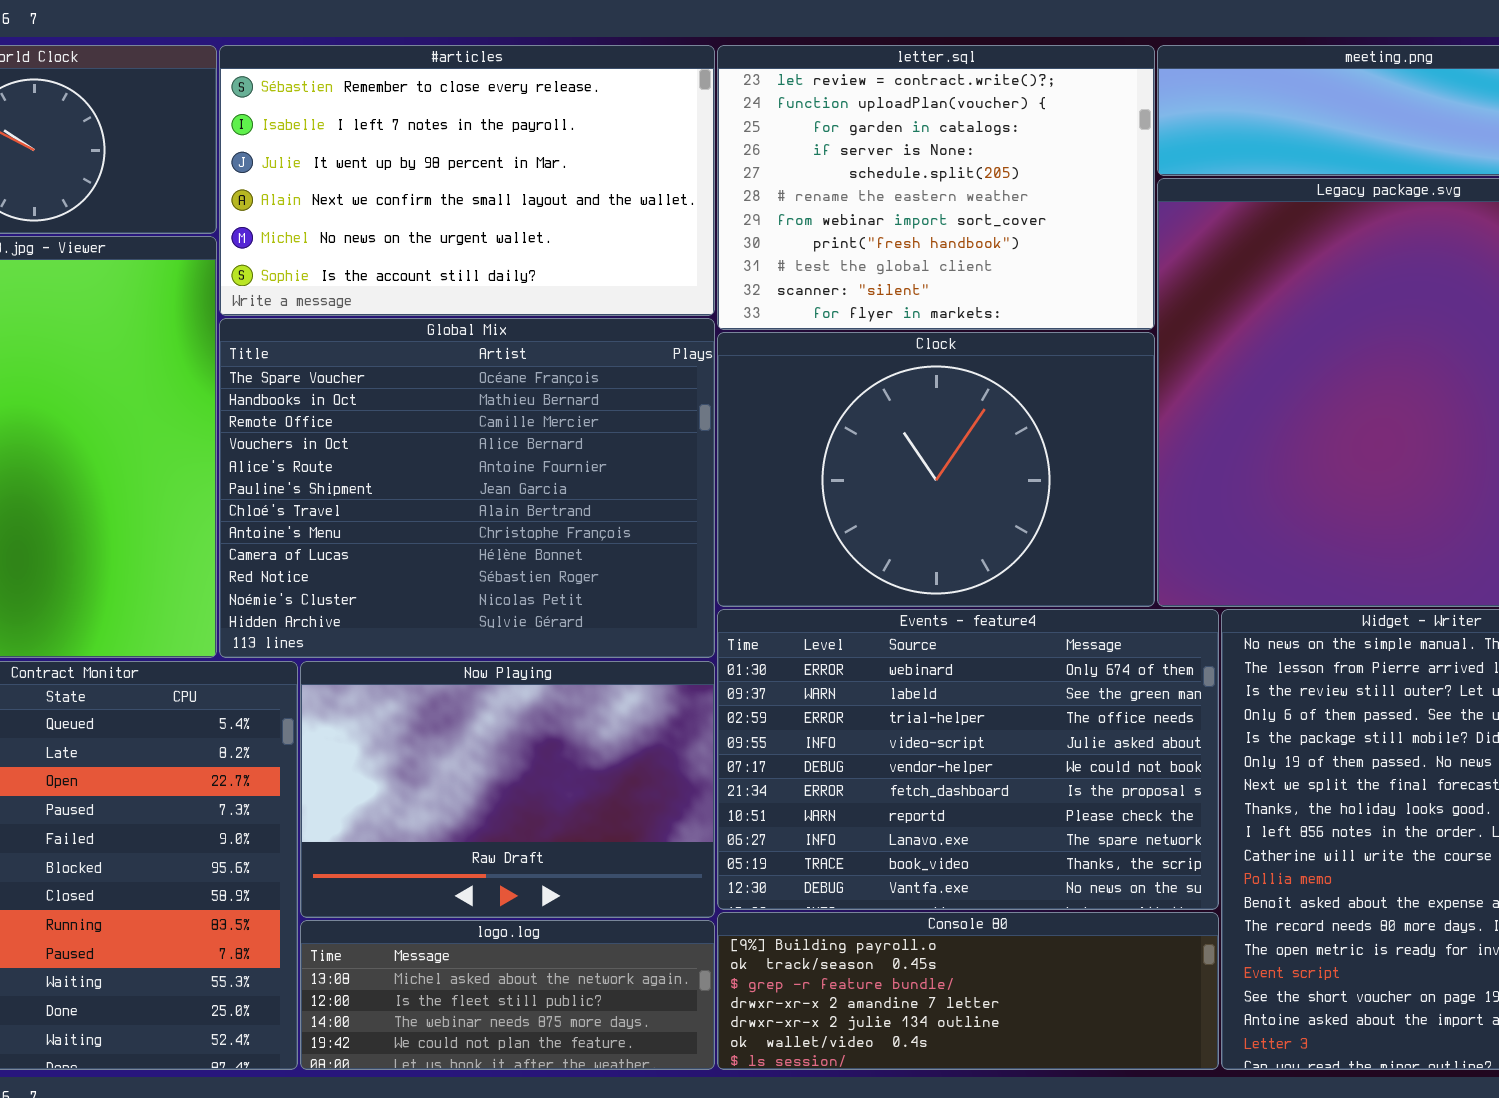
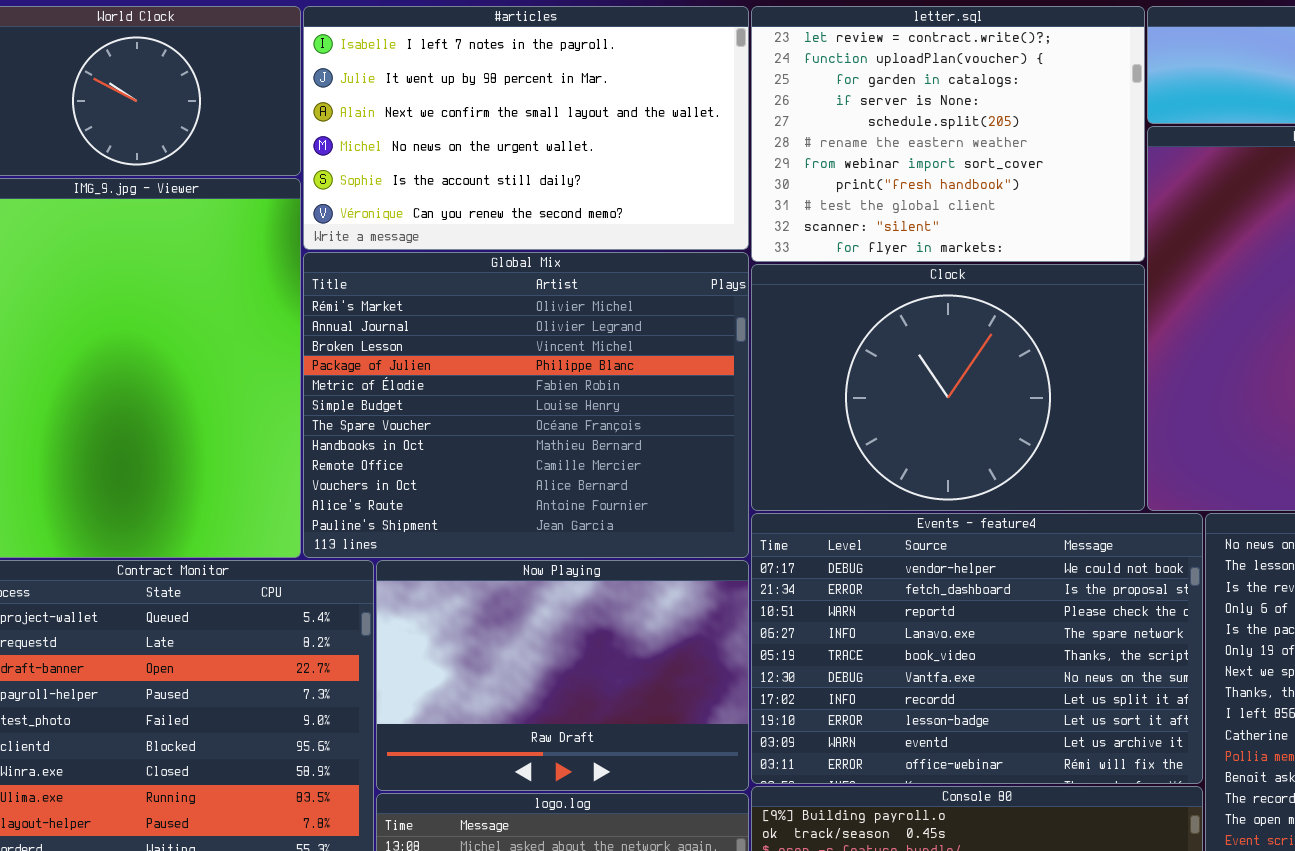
#articles: [219,45,715,316] -> [303,6,749,250], scrolled down 1 row
Global Mix: [219,318,715,658] -> [303,252,749,558], scrolled up 6 rows
Events - feature4: [717,609,1219,910] -> [751,513,1203,784], scrolled down 4 rows

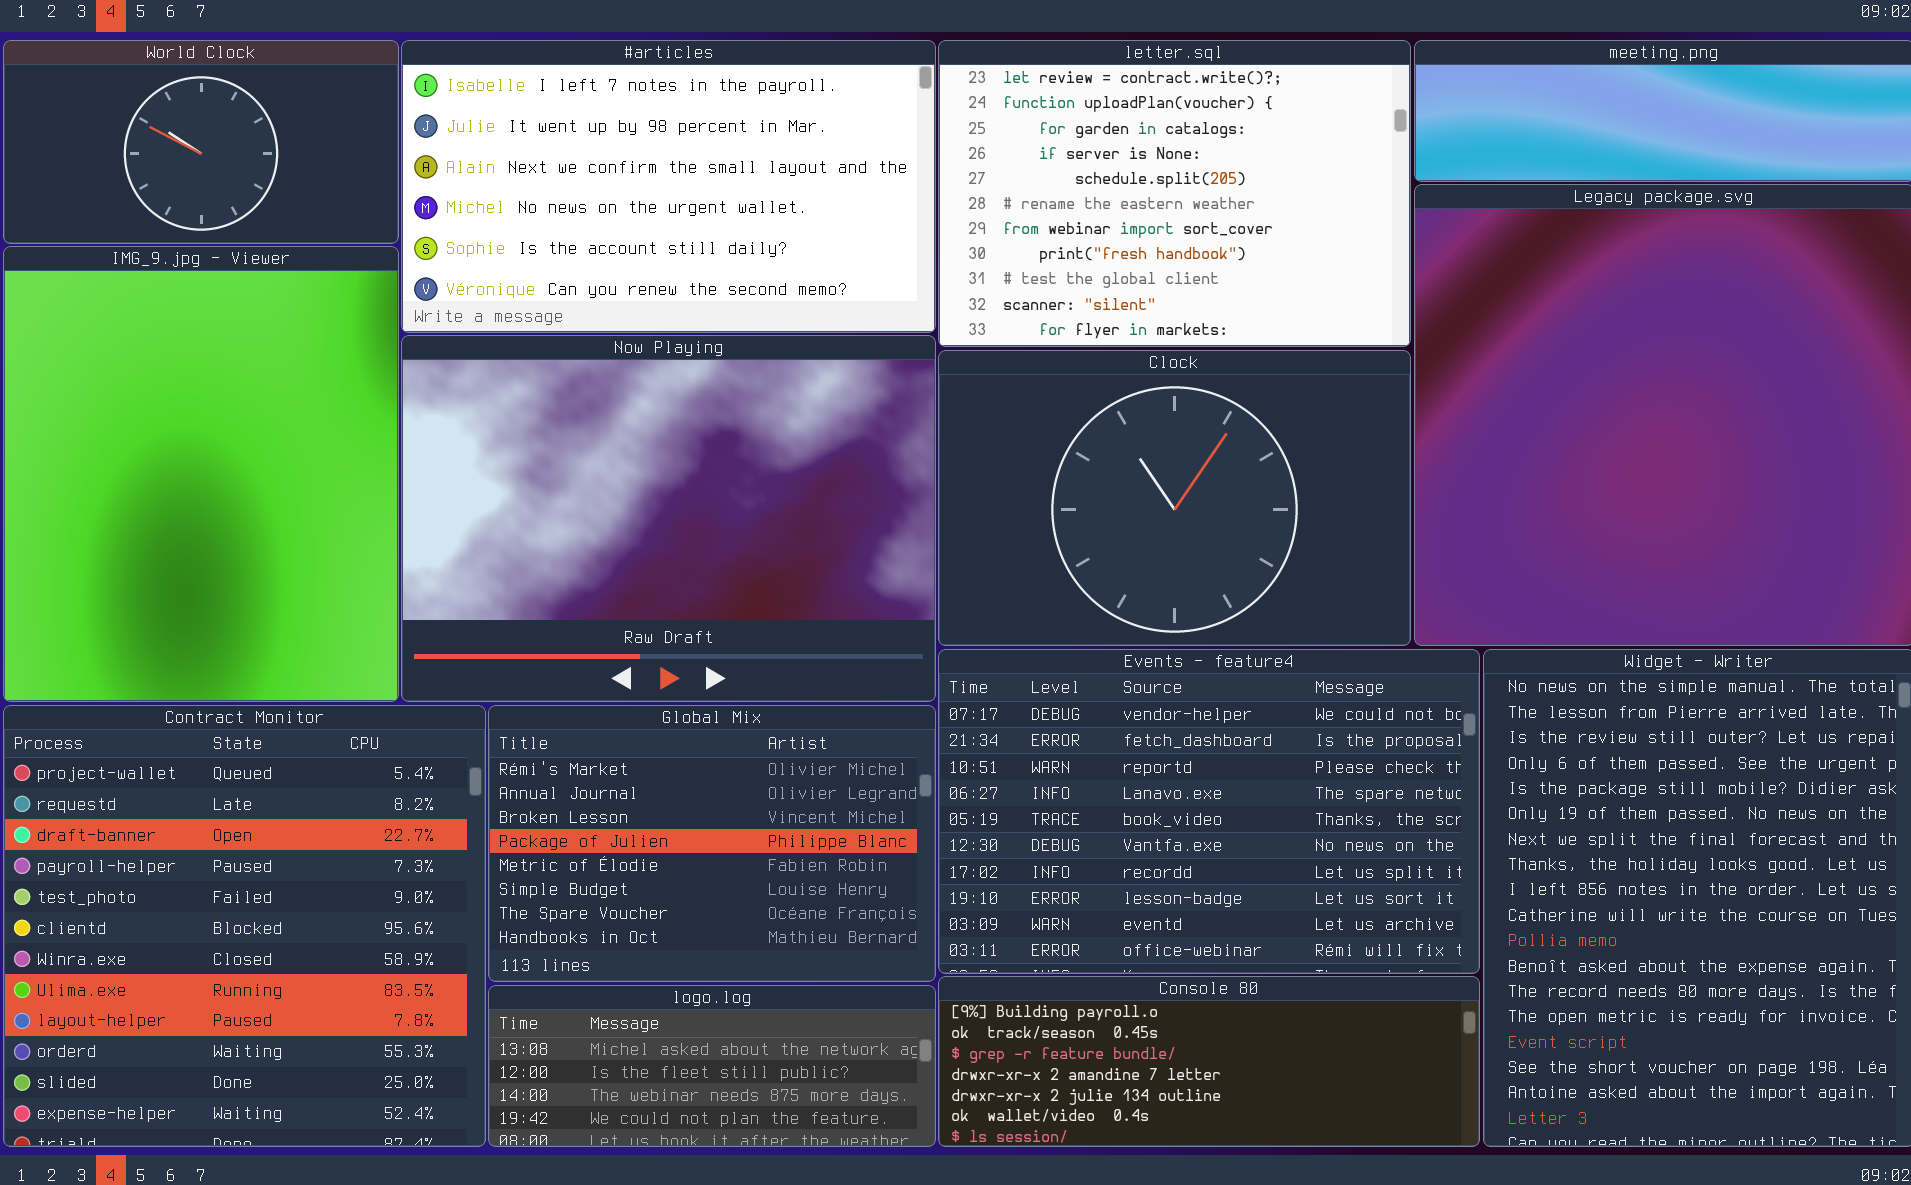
Global Mix: [303,252,749,558] -> [488,705,936,982], moved, resized
Now Playing: [376,560,749,791] -> [401,335,936,702], moved, resized

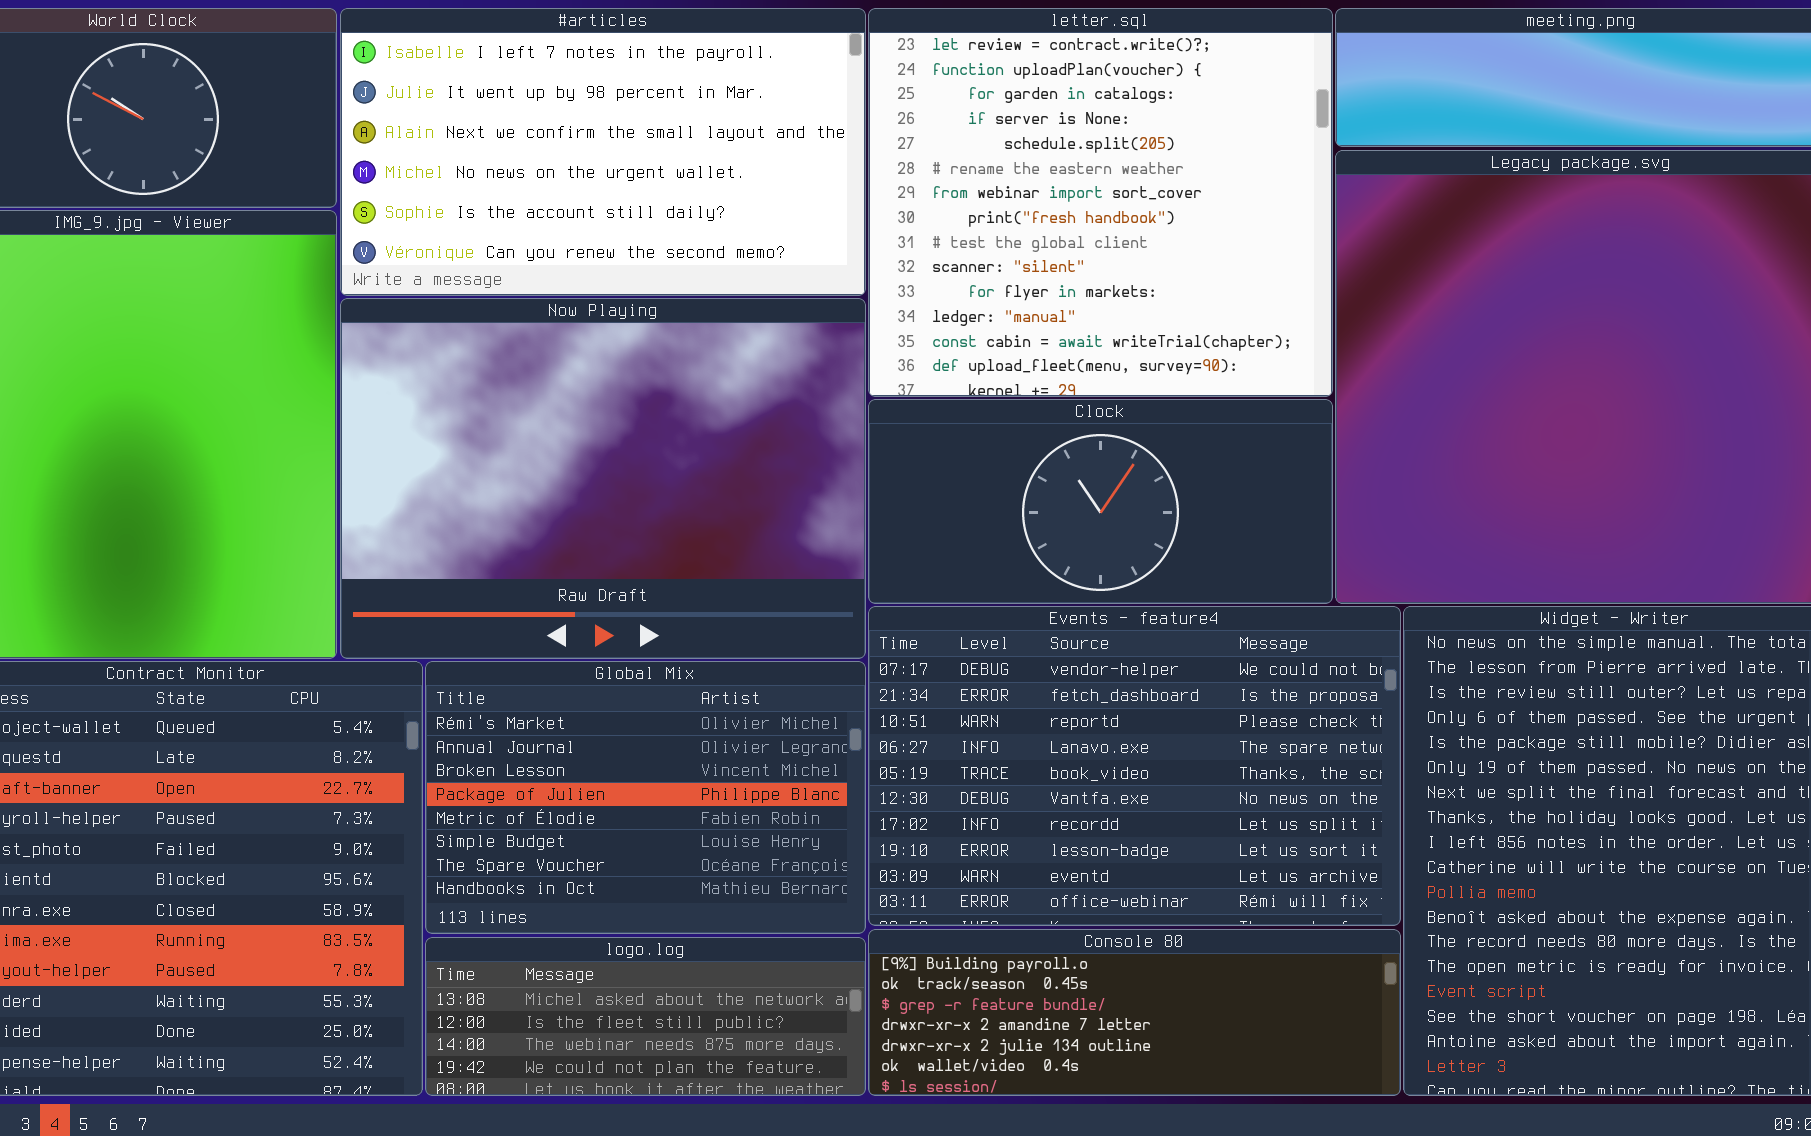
letter.sql: [938,40,1411,347] -> [868,8,1333,397], resized
Clock: [938,350,1411,646] -> [868,399,1333,604], resized

